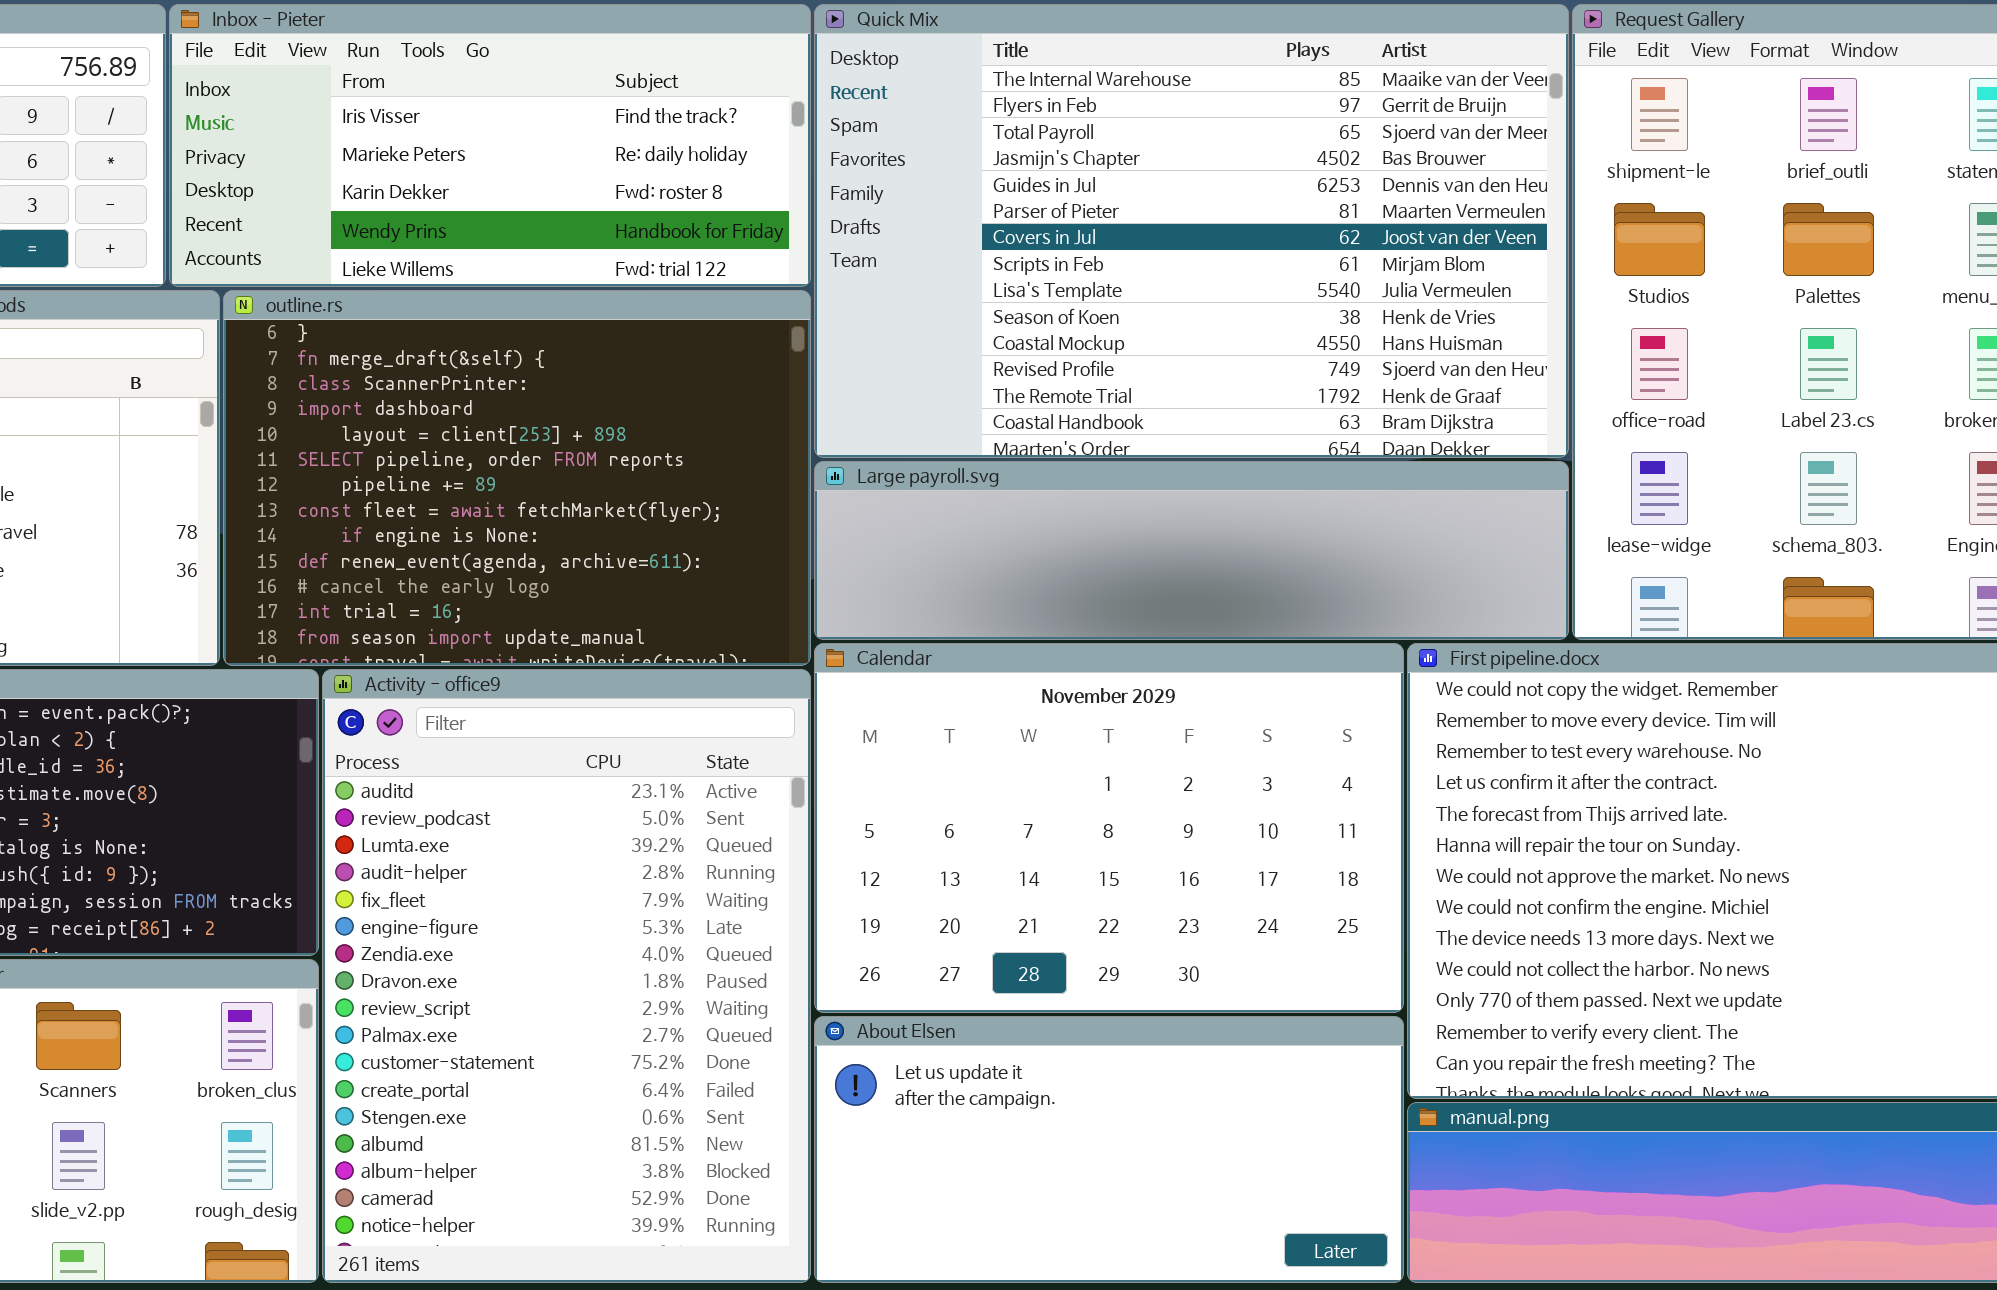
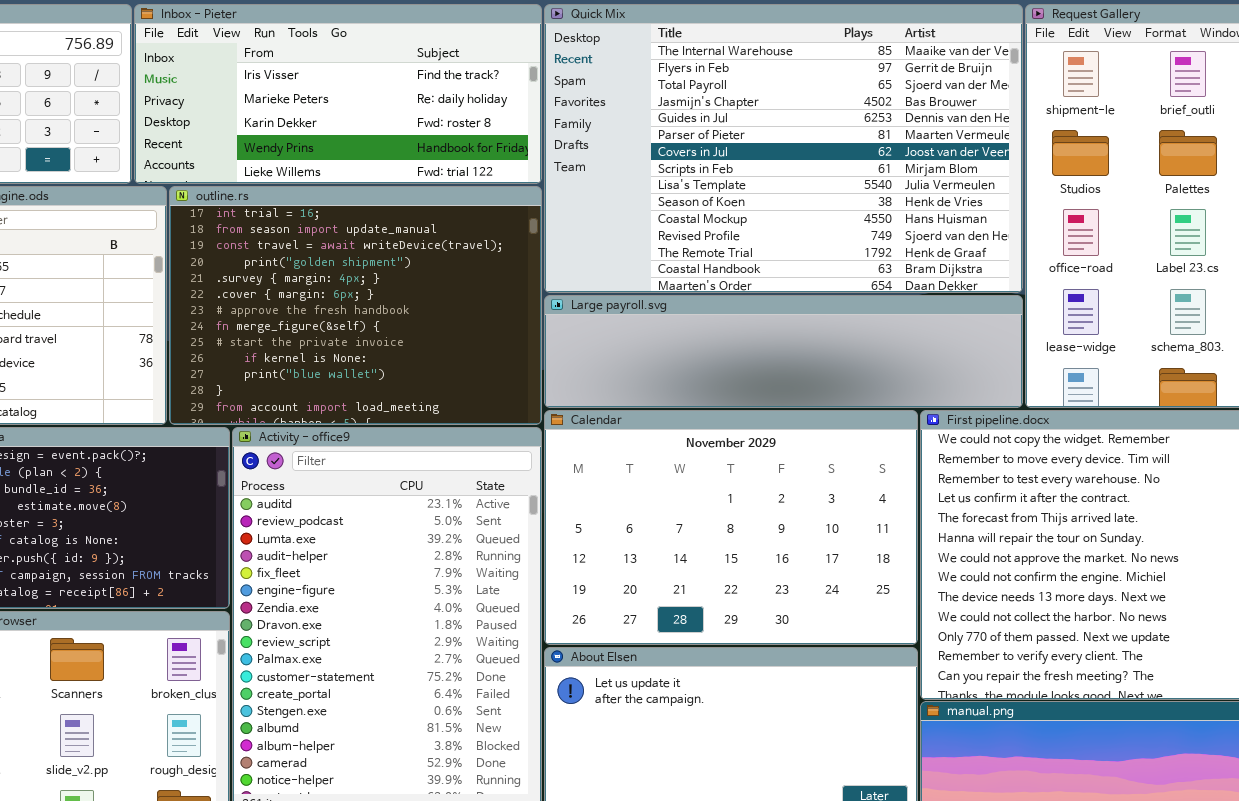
outline.rs: [223,290,811,666] -> [169,186,542,425], scrolled down 11 rows

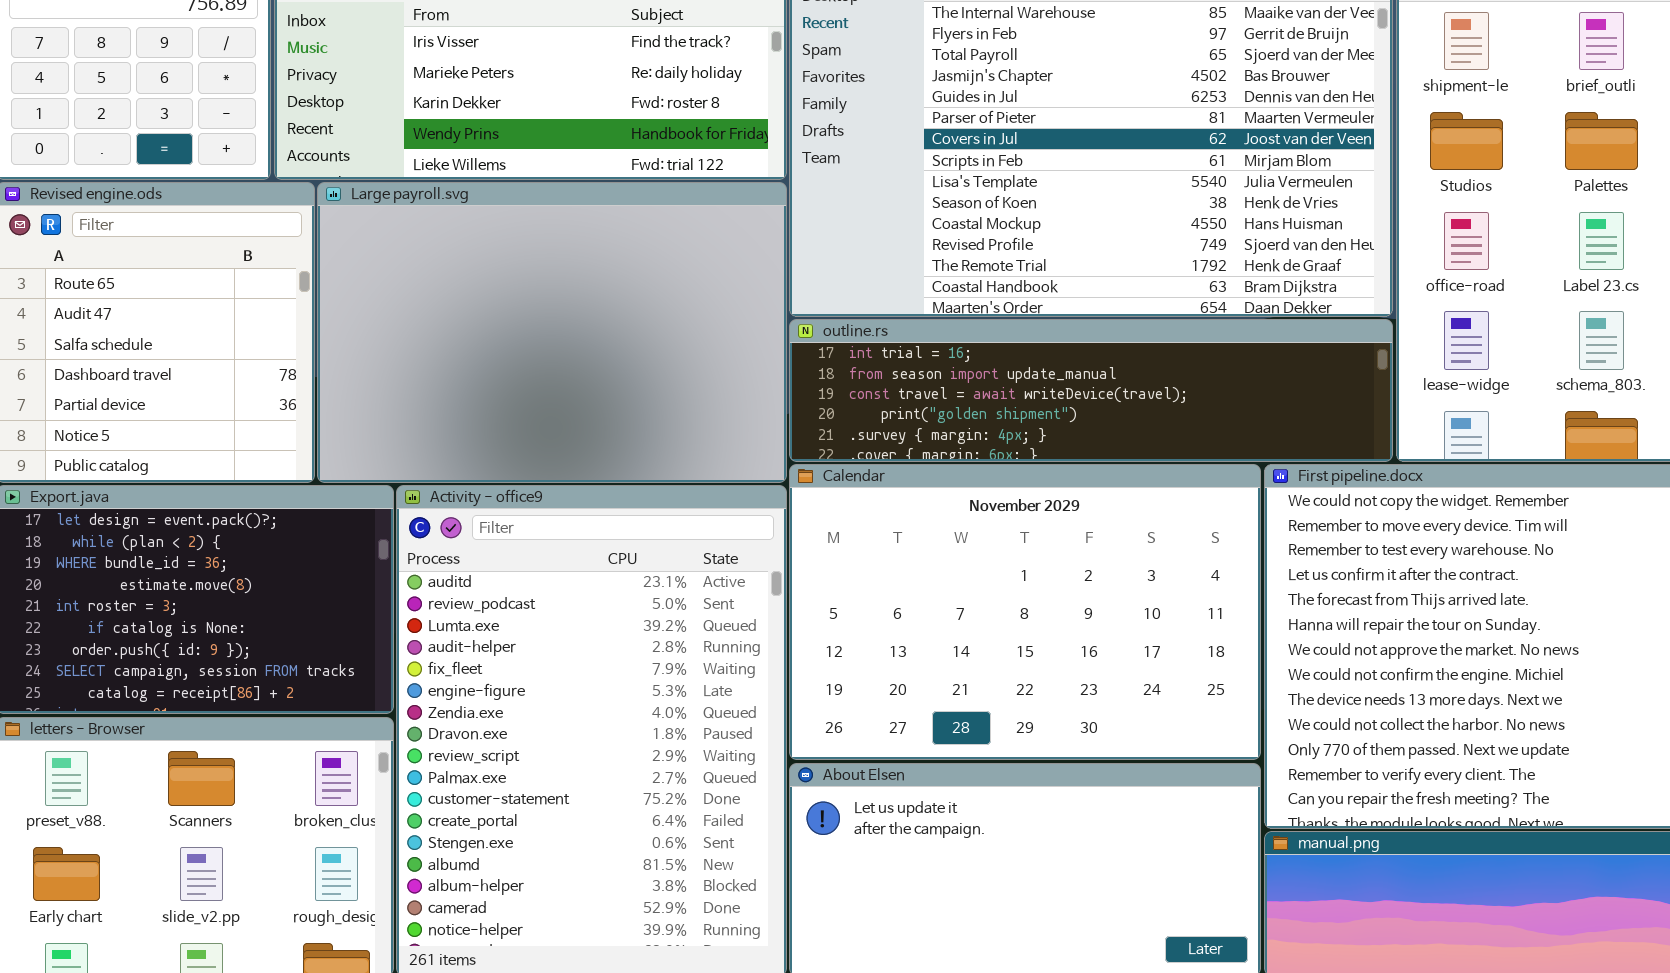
outline.rs: [169,186,542,425] -> [789,319,1393,462], moved, resized
Large payroll.svg: [544,295,1023,408] -> [317,182,787,483], moved, resized

